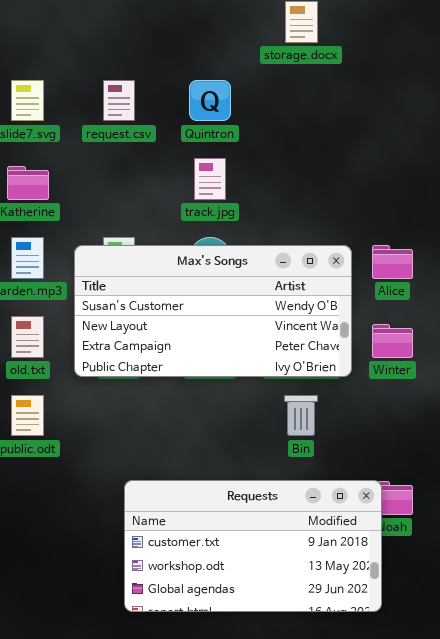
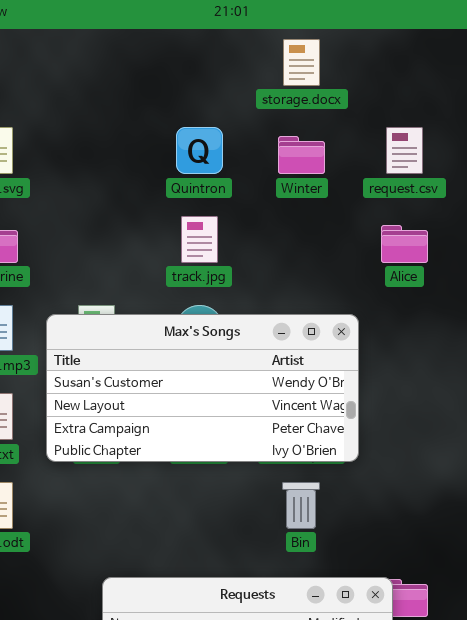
request.csv: [103,80,135,121] -> [386,127,423,174], moved
Alice: [372,245,413,279] -> [381,225,428,263], moved
Winter: [372,324,413,358] -> [278,136,325,174], moved

